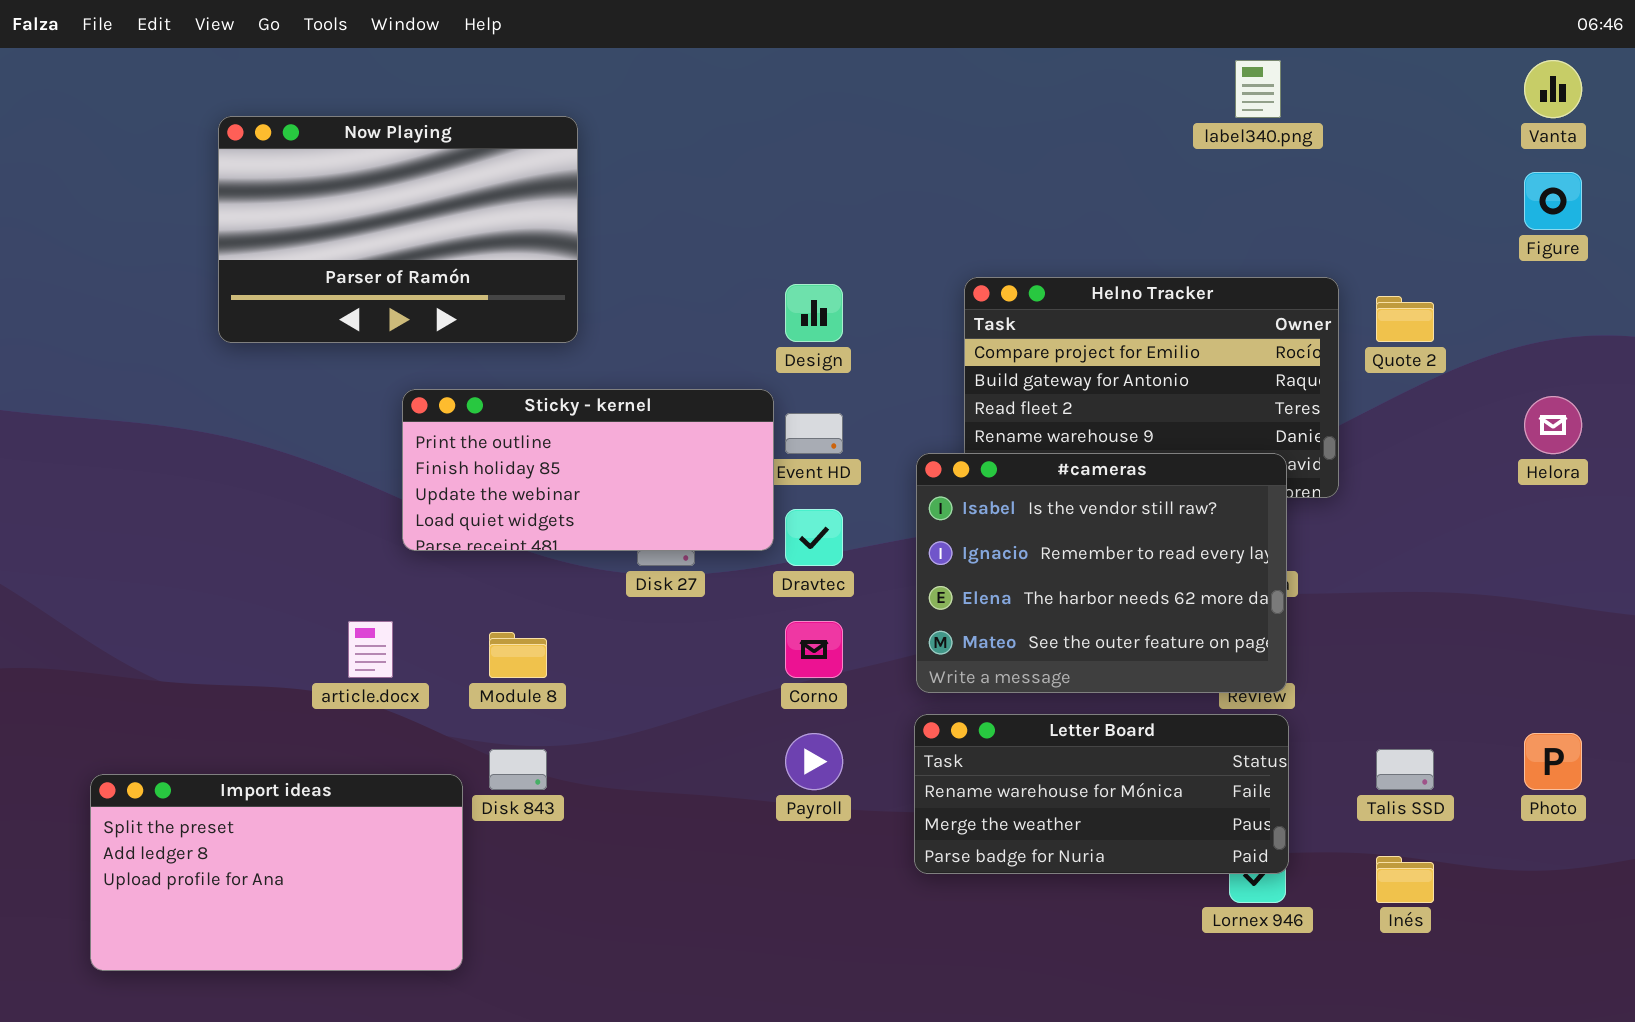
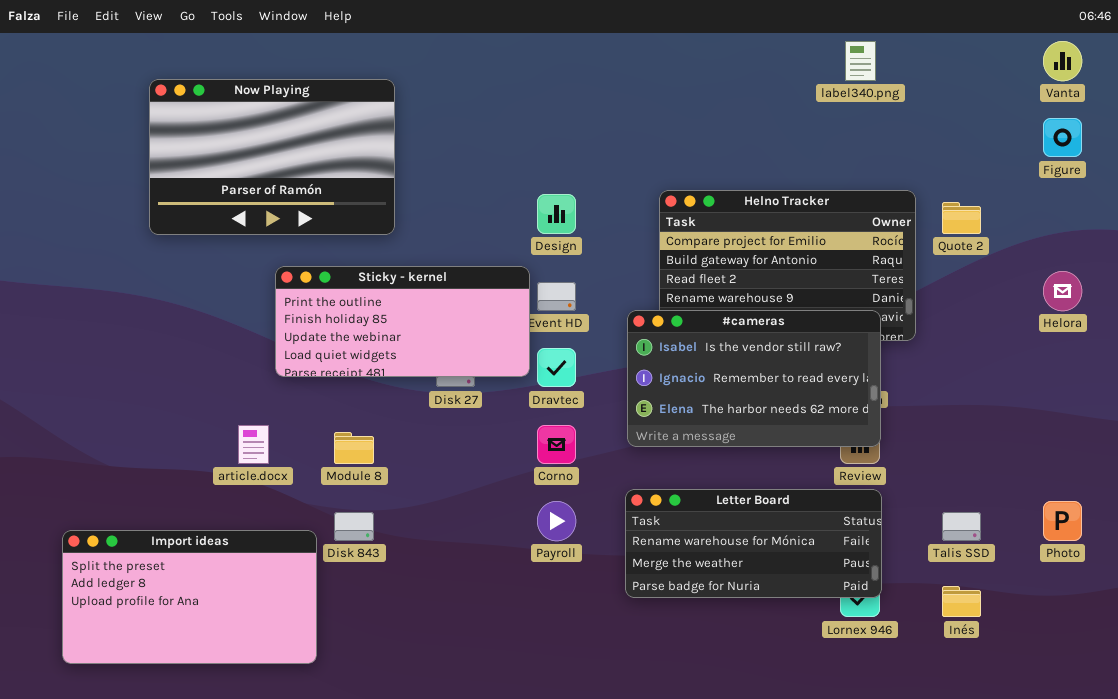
#cameras: [916,453,1287,693] -> [627,310,881,447], resized

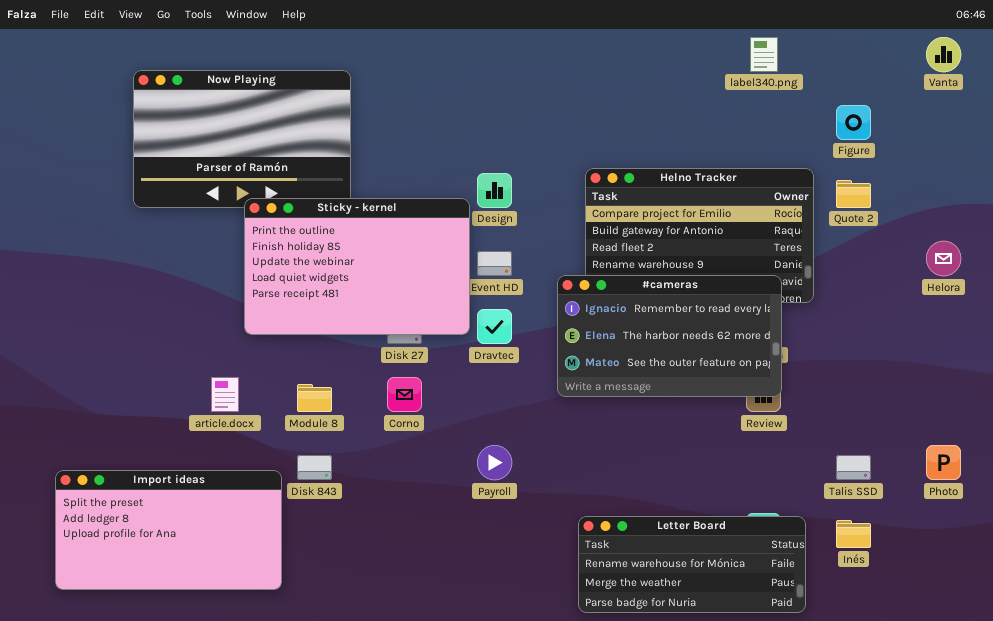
Figure: [1043,118,1082,157] -> [836,105,871,140], moved
Sticky - kernel: [275,266,530,377] -> [244,198,470,335], resized
#cameras: [627,310,881,447] -> [557,275,782,397], scrolled down 1 row
Corno: [537,425,576,464] -> [387,377,422,412], moved
Letter Board: [625,489,882,598] -> [578,516,806,613], moved

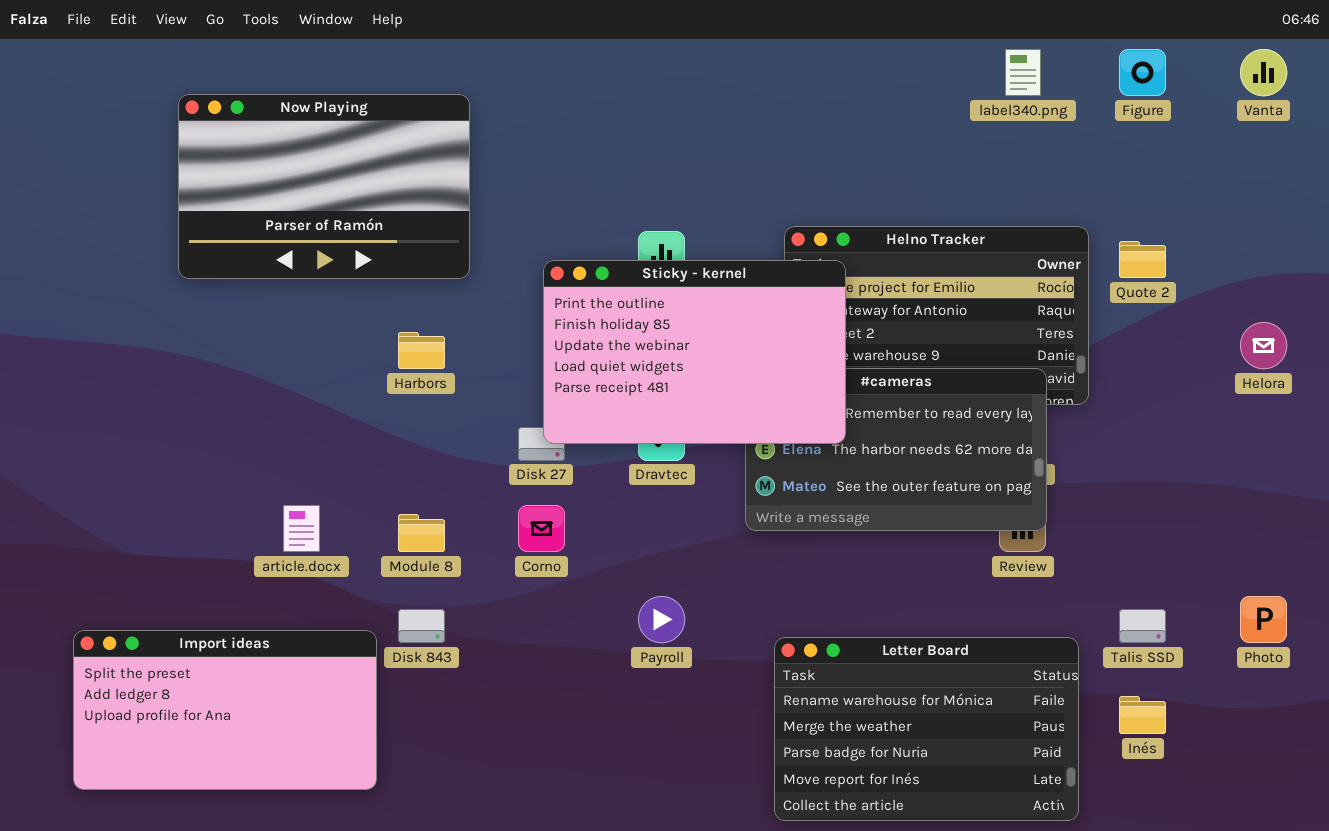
Figure: [836,105,871,140] -> [1119,49,1166,96], moved
Sticky - kernel: [244,198,470,335] -> [543,260,846,444], moved
Letter Board: [578,516,806,613] -> [774,637,1079,821], resized

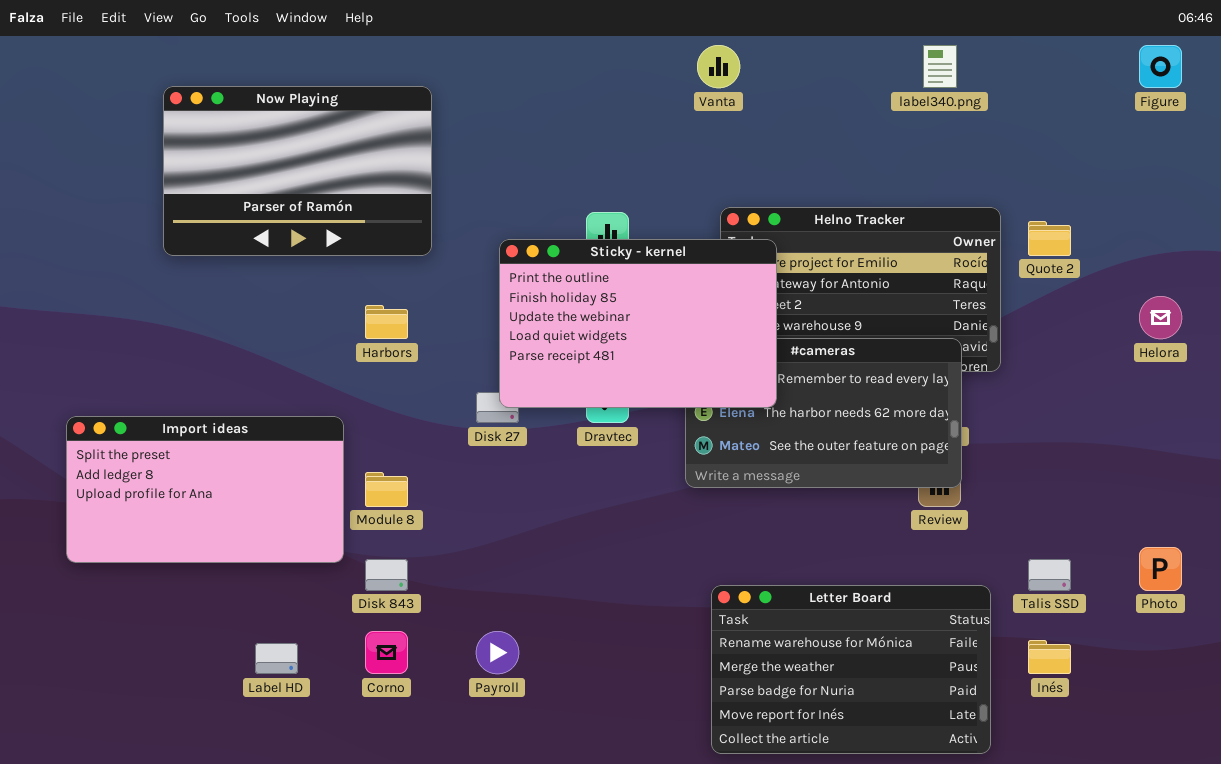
Figure: [1119,49,1166,96] -> [1139,45,1182,88], moved
Vanta: [1240,49,1287,96] -> [697,45,740,88], moved
Corno: [518,505,565,552] -> [365,631,408,674], moved
Payroll: [638,596,685,643] -> [476,631,519,674], moved
Import ideas: [73,630,377,790] -> [66,416,344,563], moved

